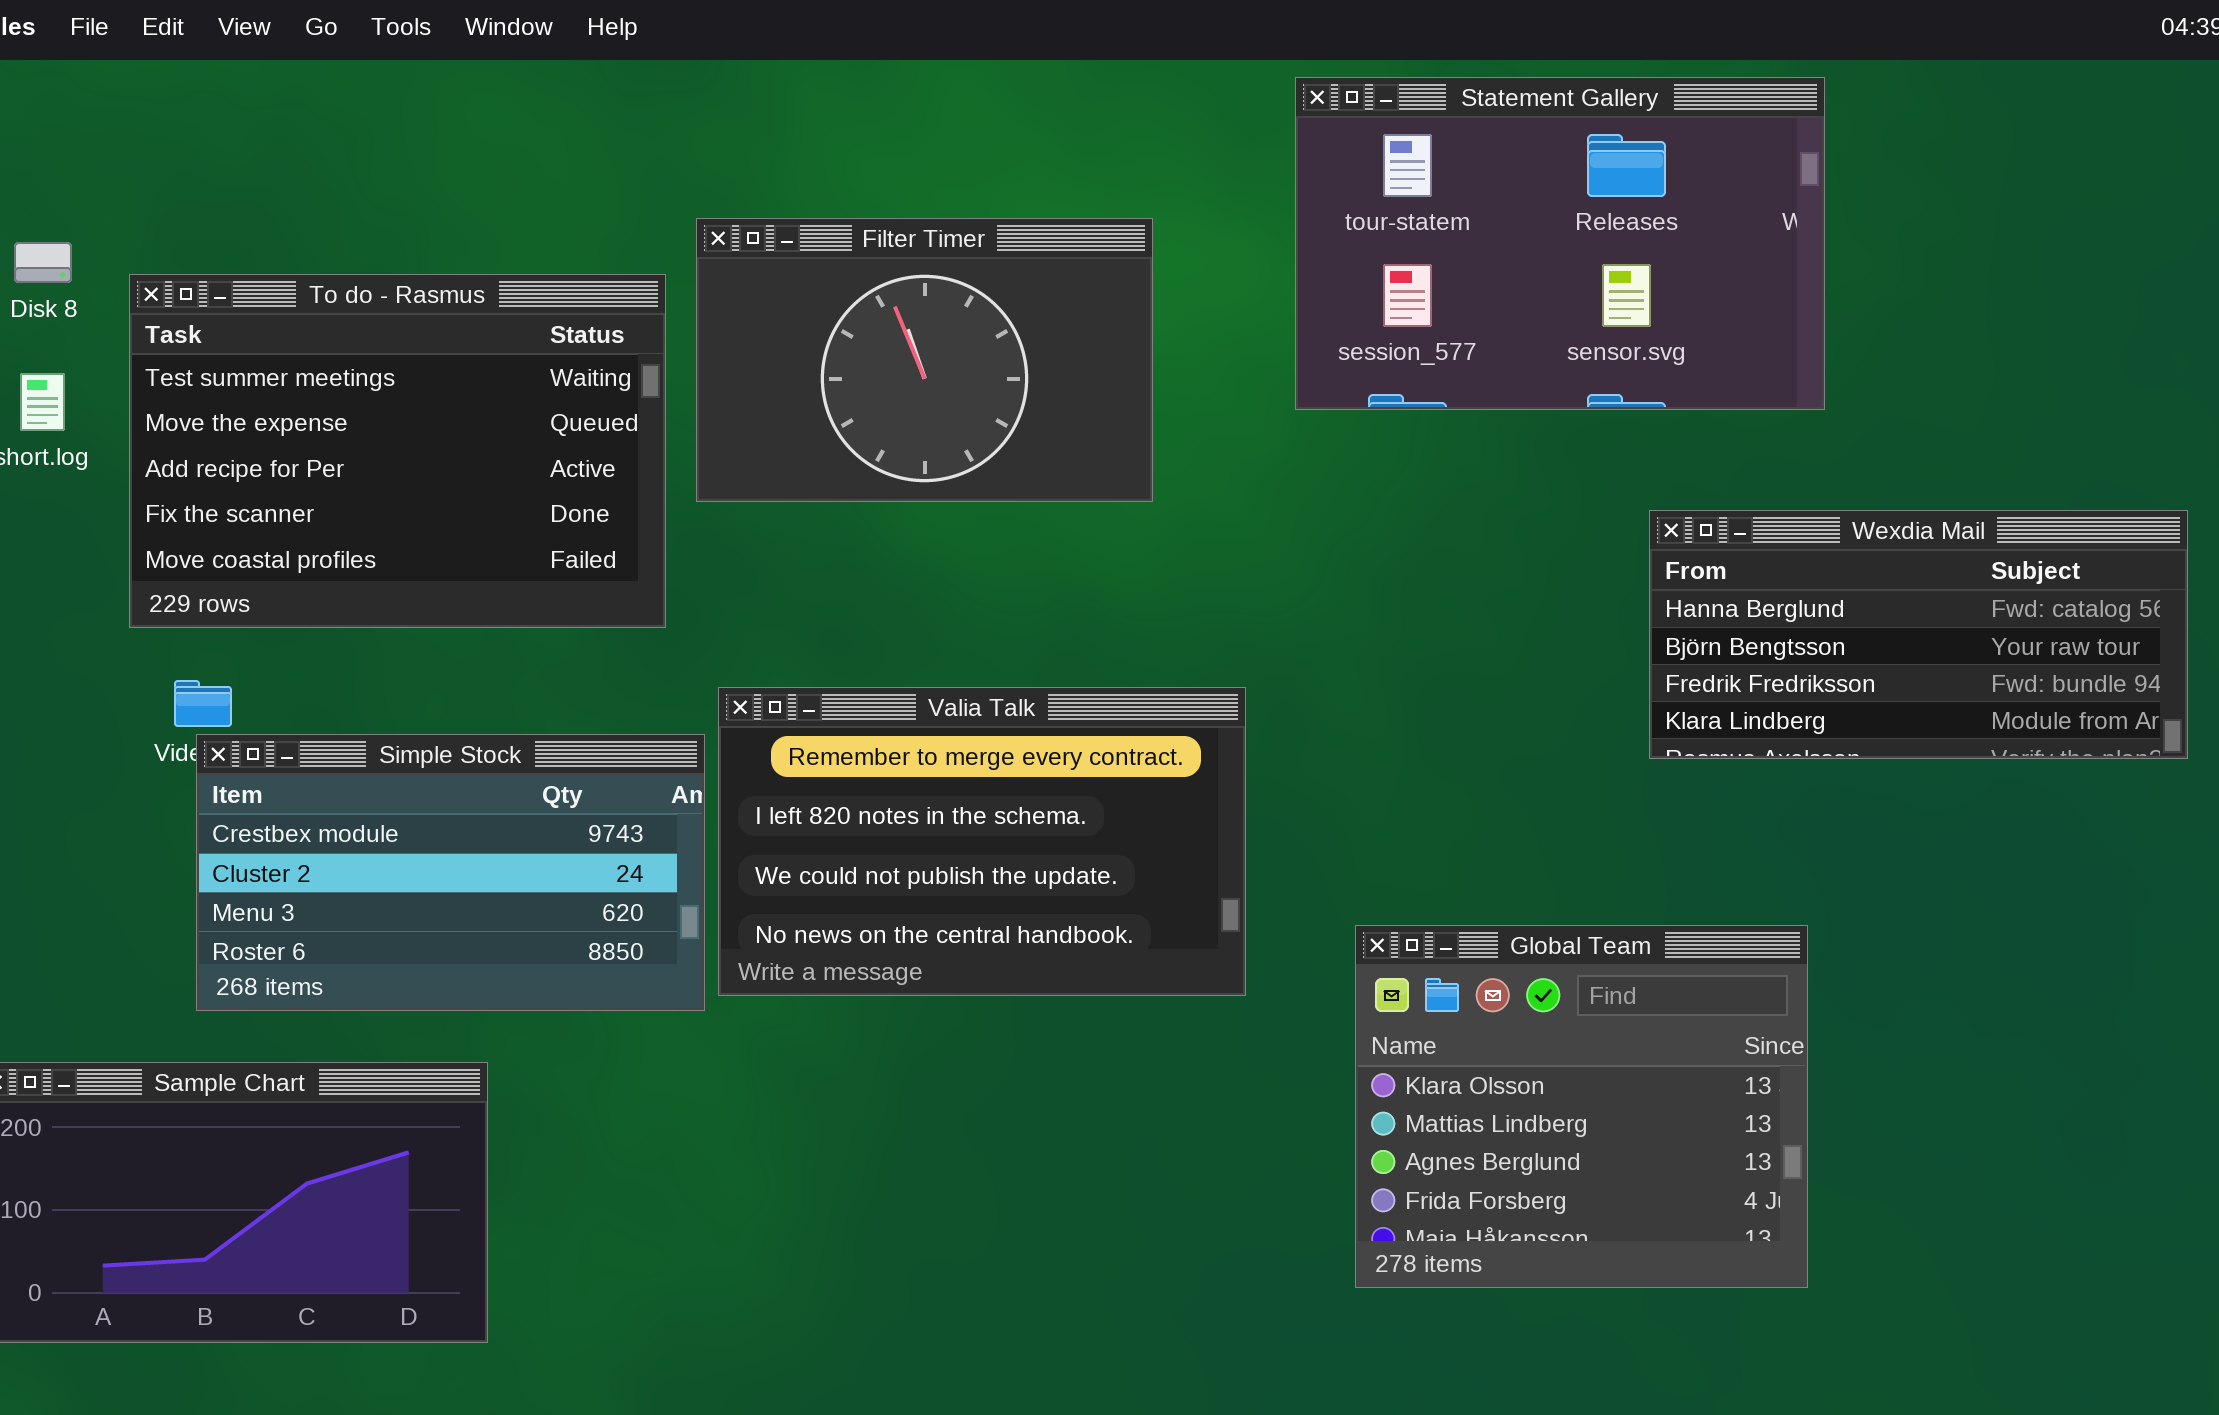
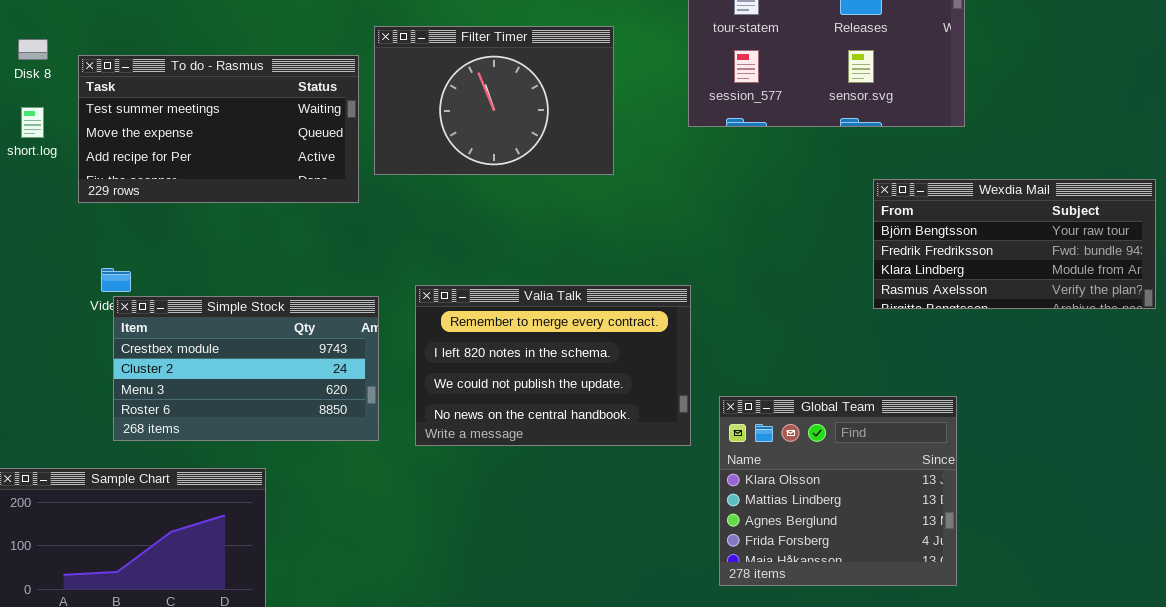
To do - Rasmus: [129,274,666,628] -> [78,55,359,203], resized
Wexdia Mail: [1649,510,2188,759] -> [873,179,1156,309], scrolled down 1 row
Valia Talk: [718,687,1246,996] -> [415,285,691,446], moved

